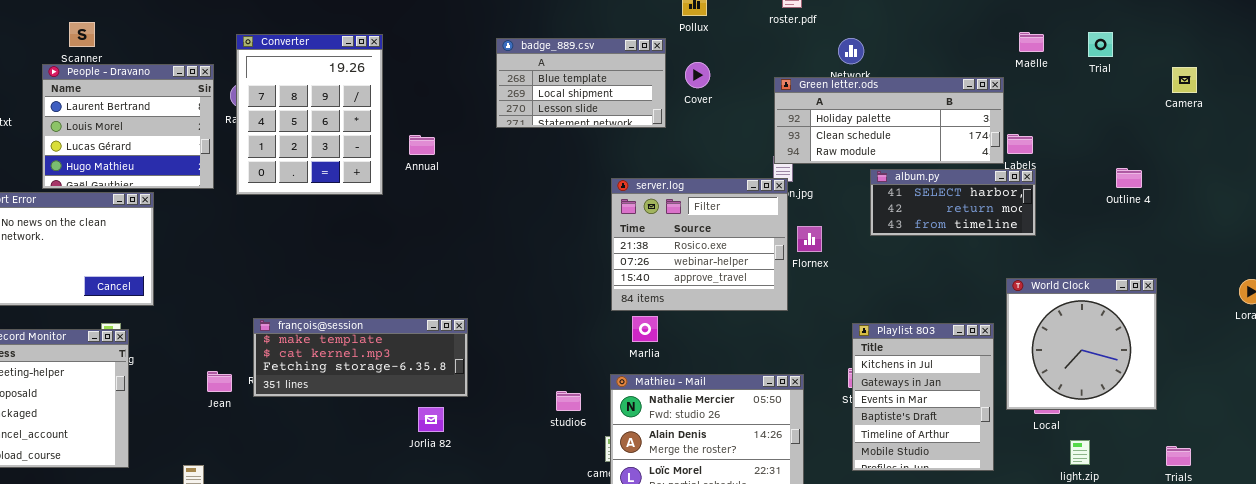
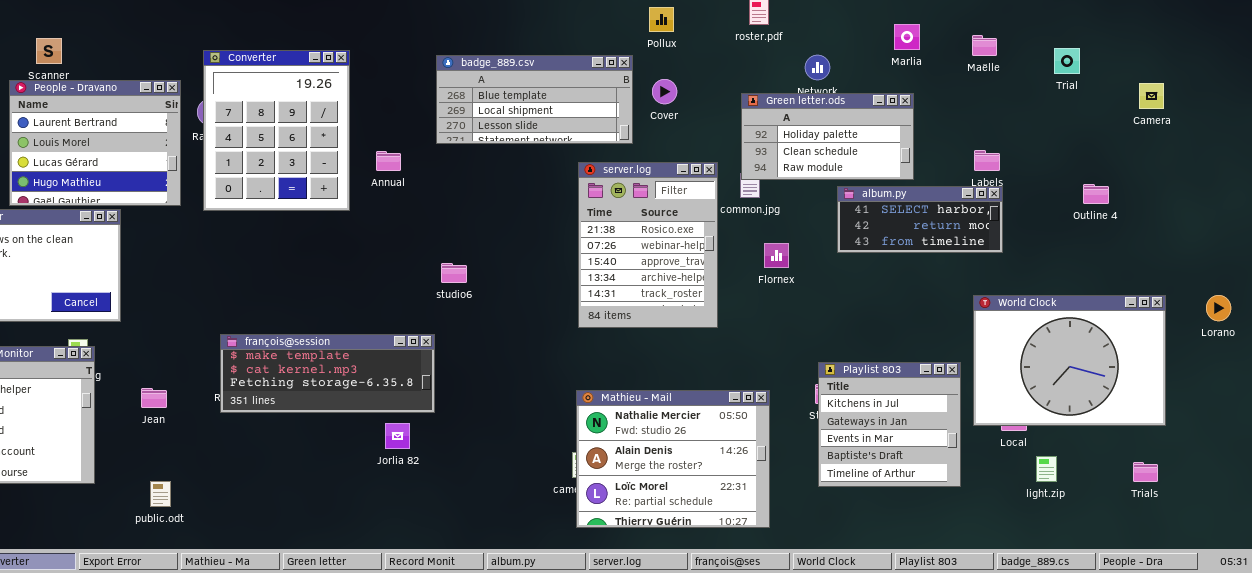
Maëlle: [1019,32,1044,52] -> [972,35,997,56], moved
badge_889.csv: [496,38,666,128] -> [436,55,633,144], resized
Green letter.ods: [774,77,1004,164] -> [741,93,914,180], resized
server.log: [611,178,788,311] -> [578,162,718,328], resized
World Clock: [1006,278,1157,410] -> [973,295,1166,426], resized
Marlia: [632,316,658,342] -> [894,24,920,50], moved
Playlist 803: [852,323,994,471] -> [818,362,961,487], resized
Jean: [207,371,232,392] -> [141,388,167,408], moved
studio6: [556,391,581,411] -> [441,263,467,283], moved

